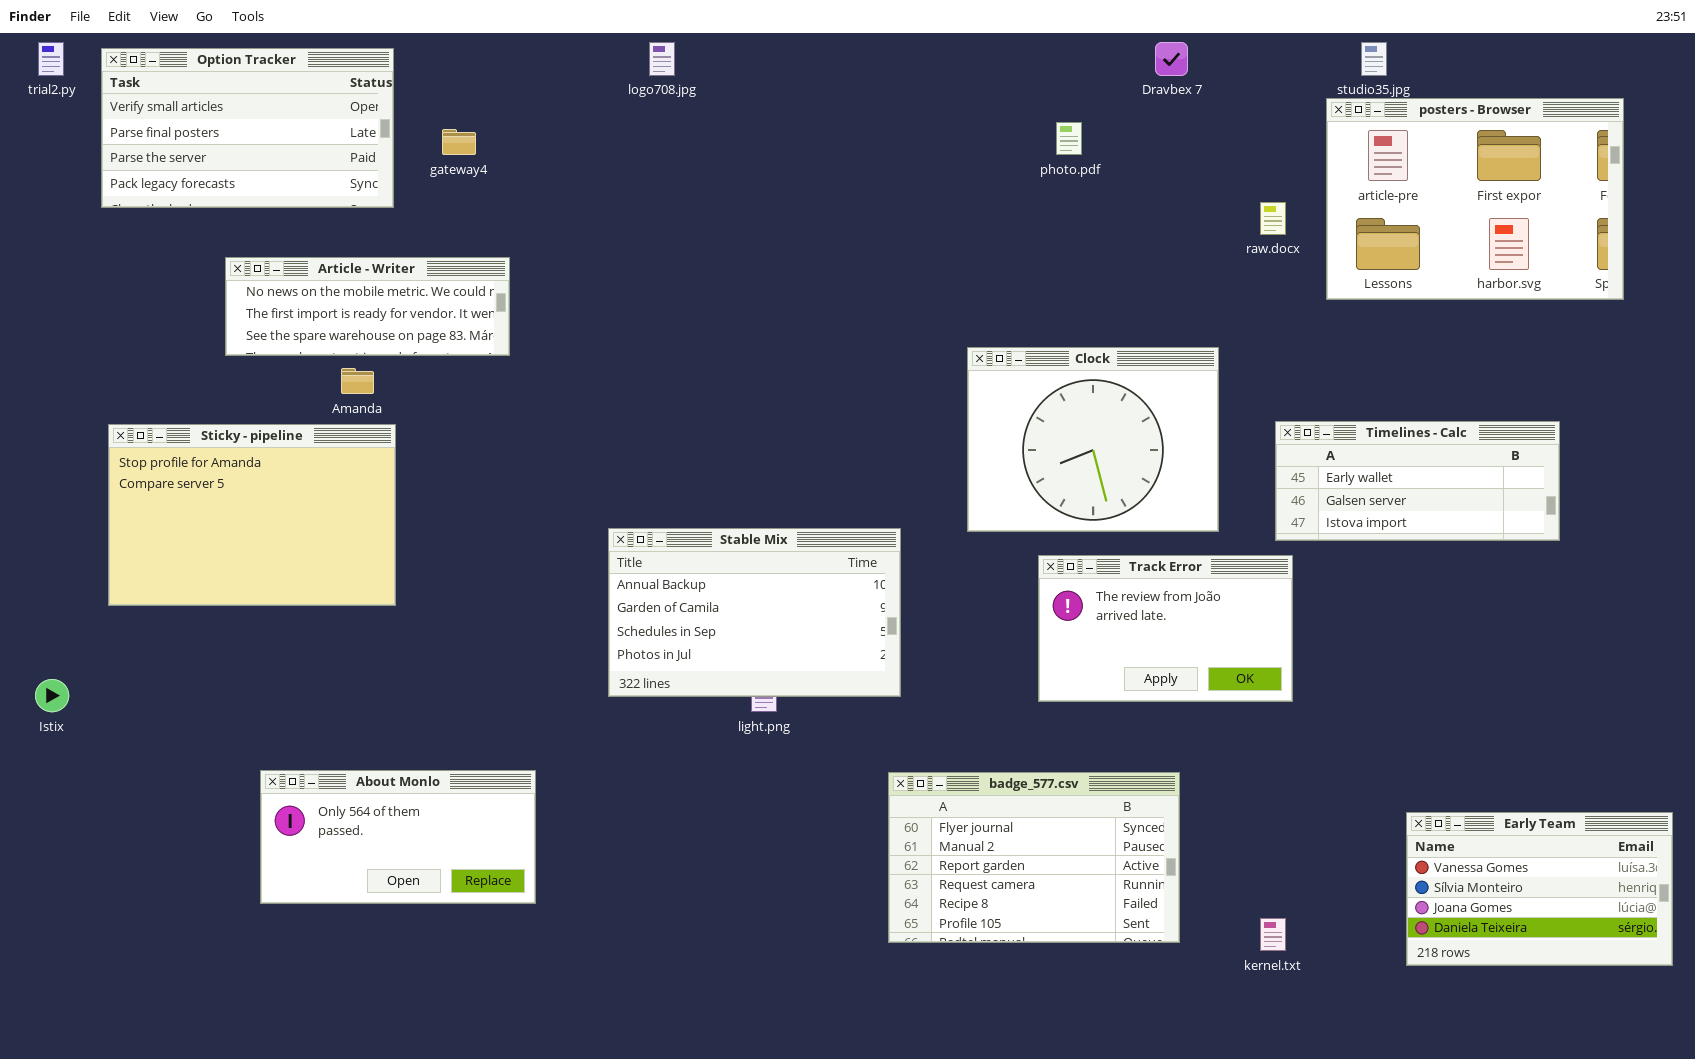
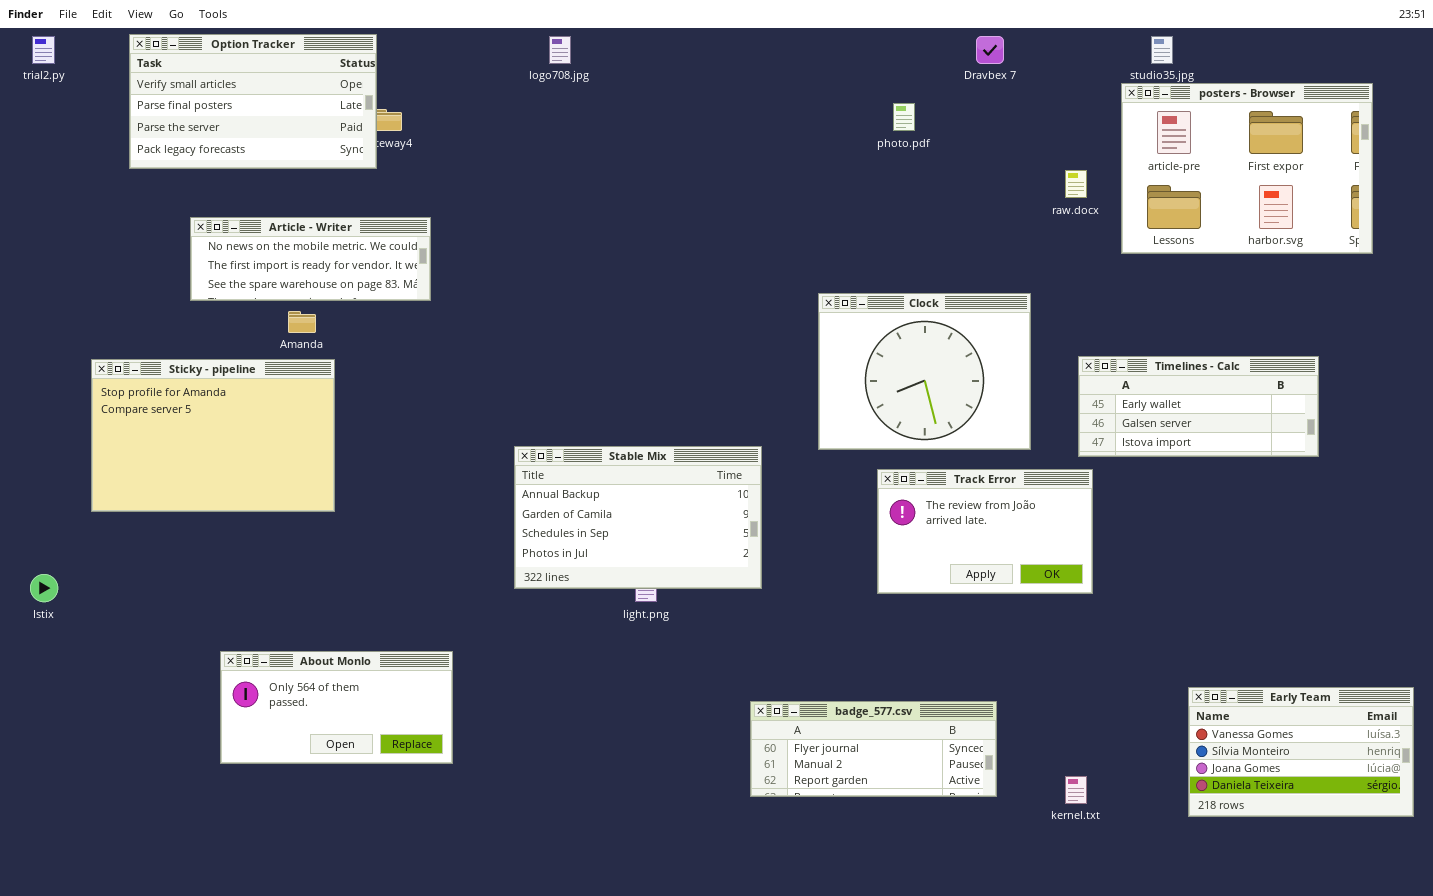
Option Tracker: [101,48,394,208] -> [129,34,377,169], moved
badge_577.csv: [888,772,1180,943] -> [750,701,997,797], resized

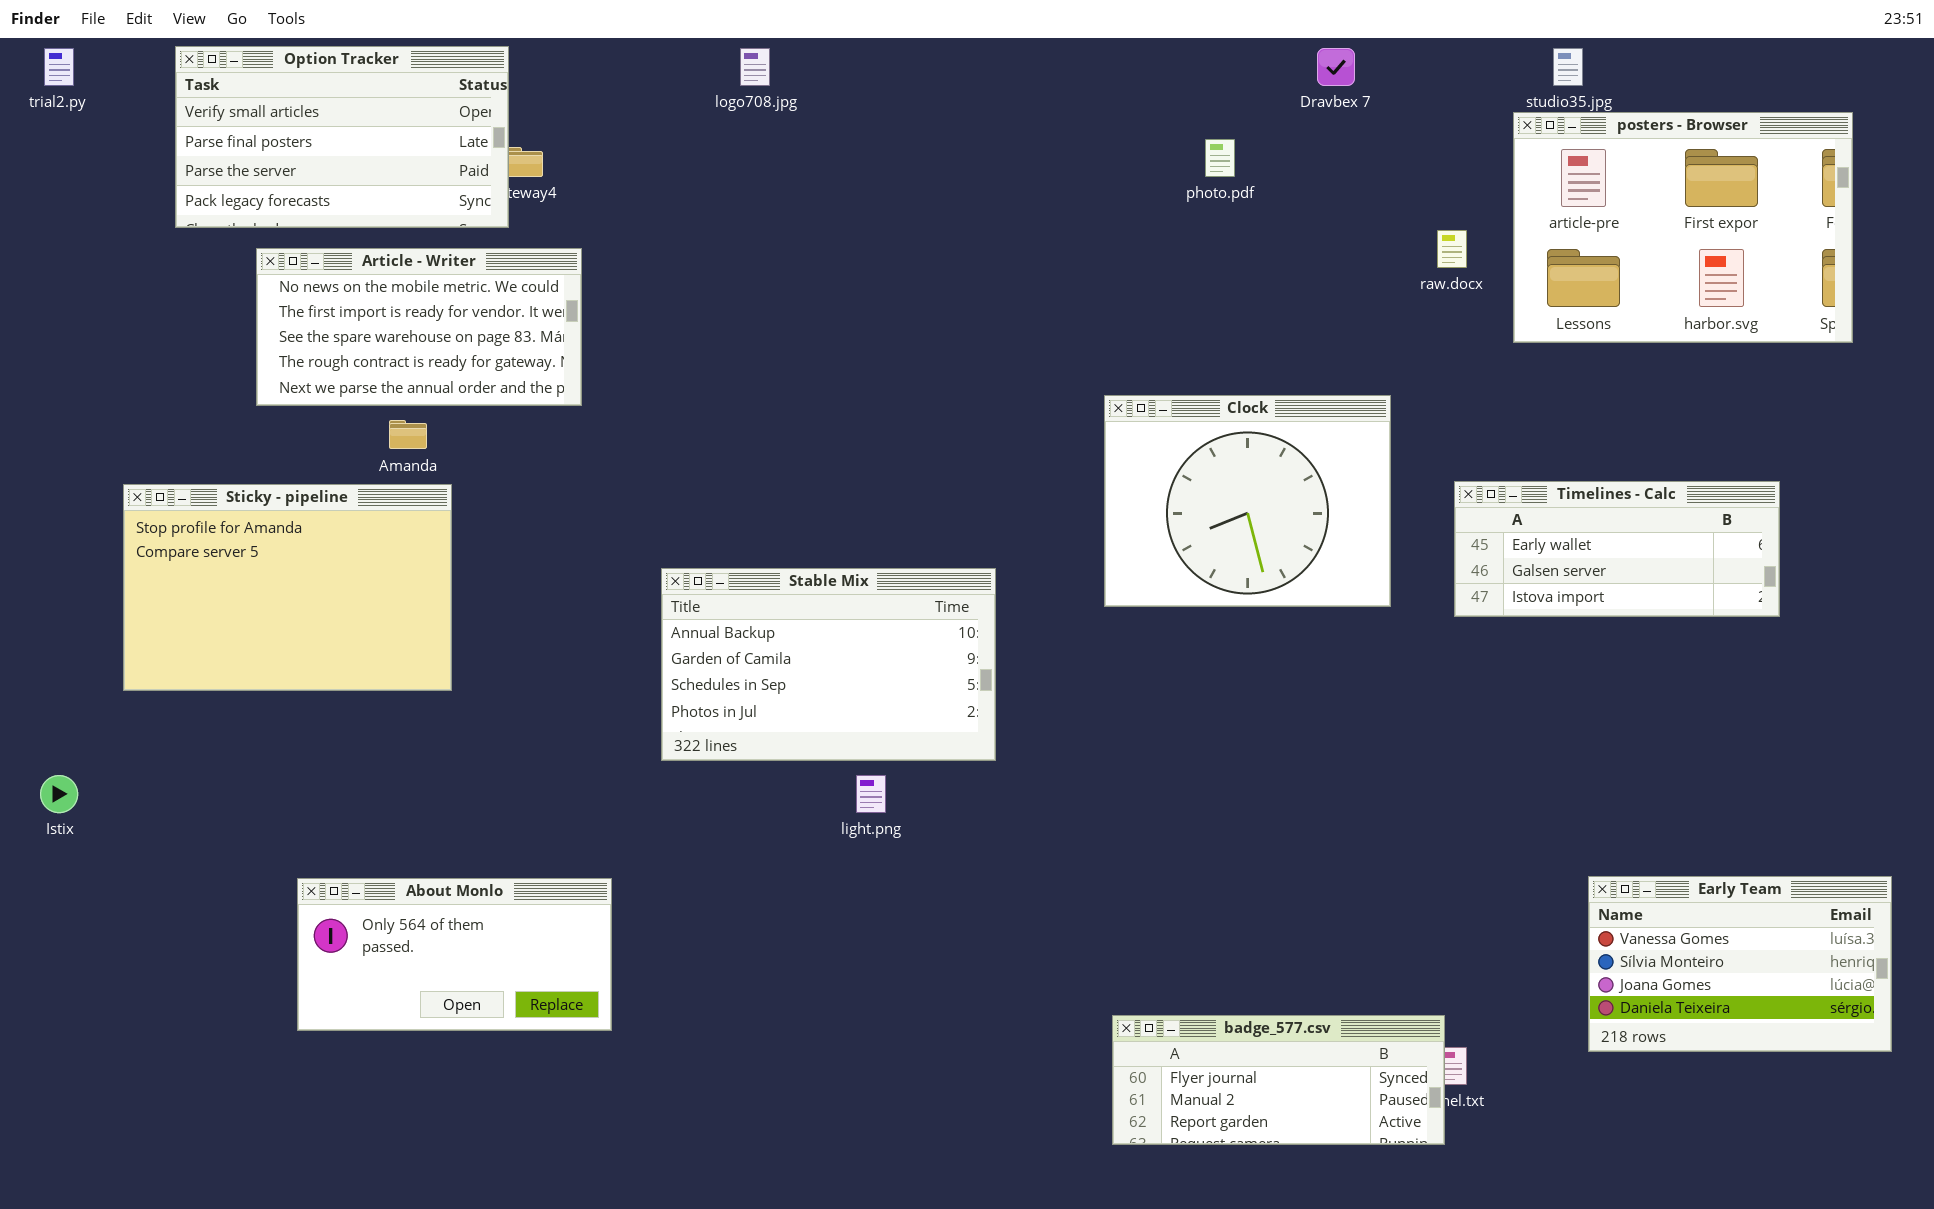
Article - Writer: [190,217,431,301] -> [256,248,582,406], resized
Stable Mix: [514,446,762,589] -> [661,568,996,761], moved
Track Error: [877,469,1093,594] -> none, closed
Early Team: [1188,687,1414,817] -> [1588,876,1892,1052], moved
badge_577.csv: [750,701,997,797] -> [1112,1015,1445,1145], moved

